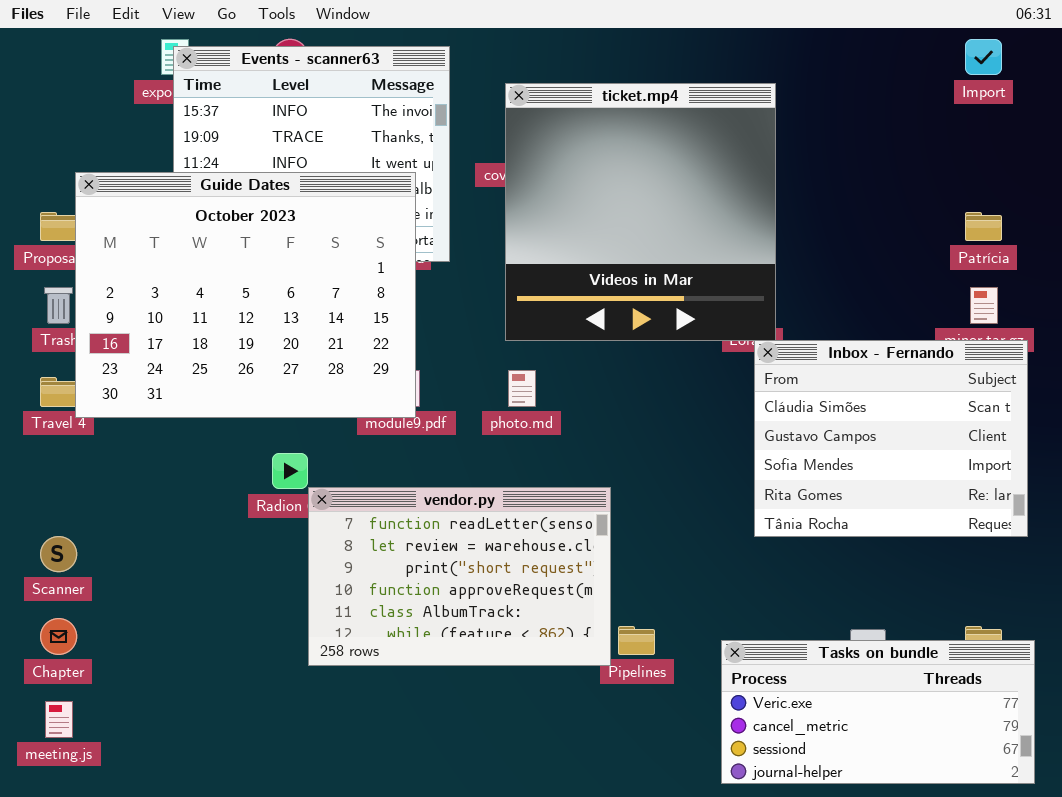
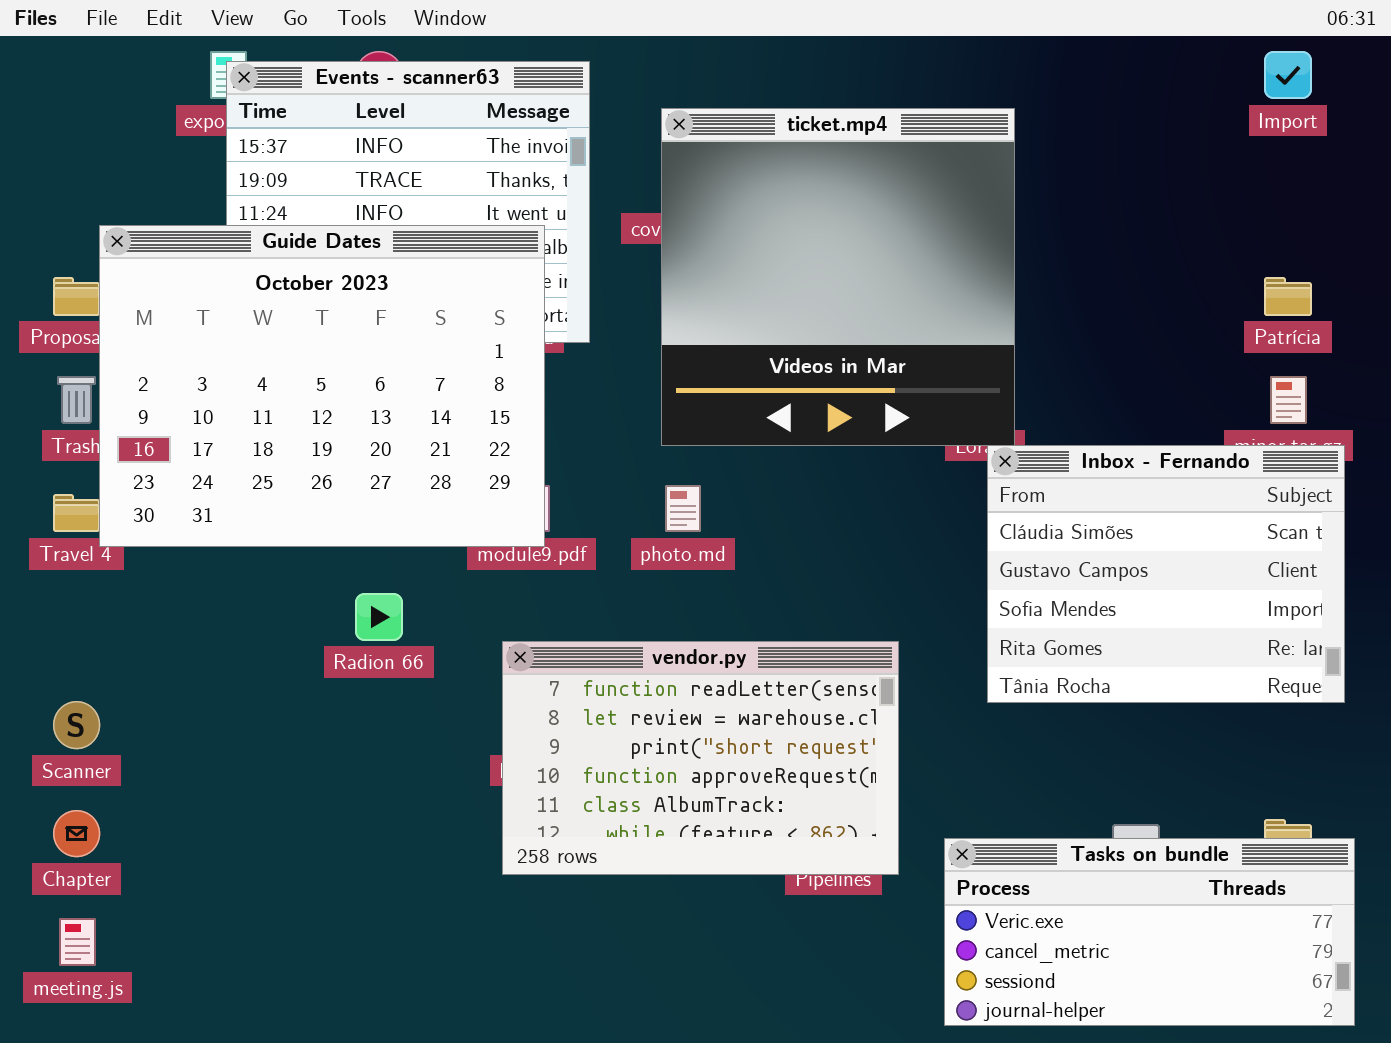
vendor.py: [308,487,611,666] -> [502,641,899,875], moved

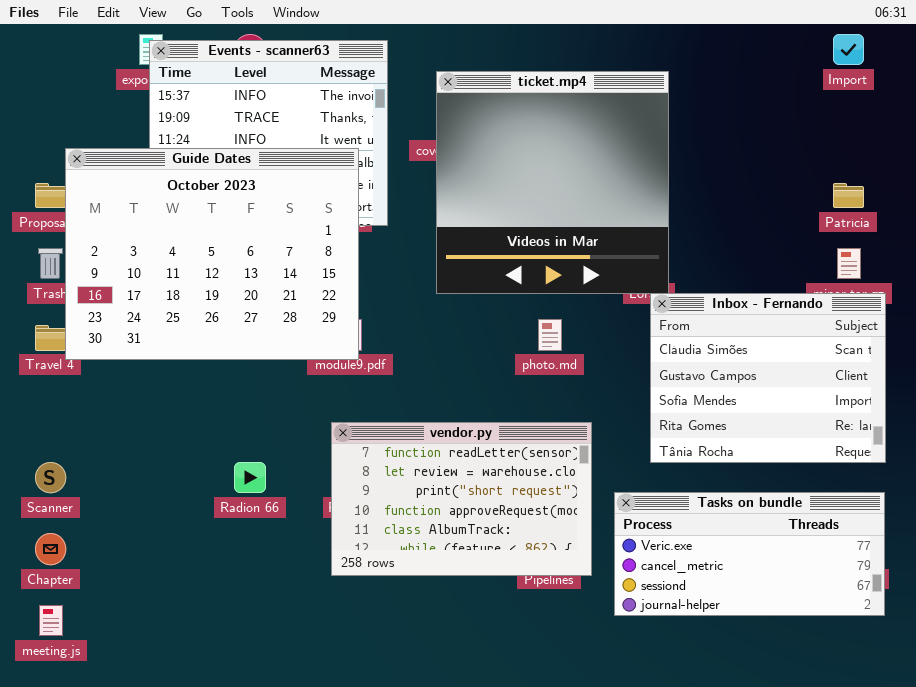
photo.md: [665,485,701,532] -> [538,319,562,351], moved
Radion 66: [355,593,403,641] -> [234,462,266,493], moved
Tasks on bundle: [944,838,1355,1026] -> [614,492,885,616], moved

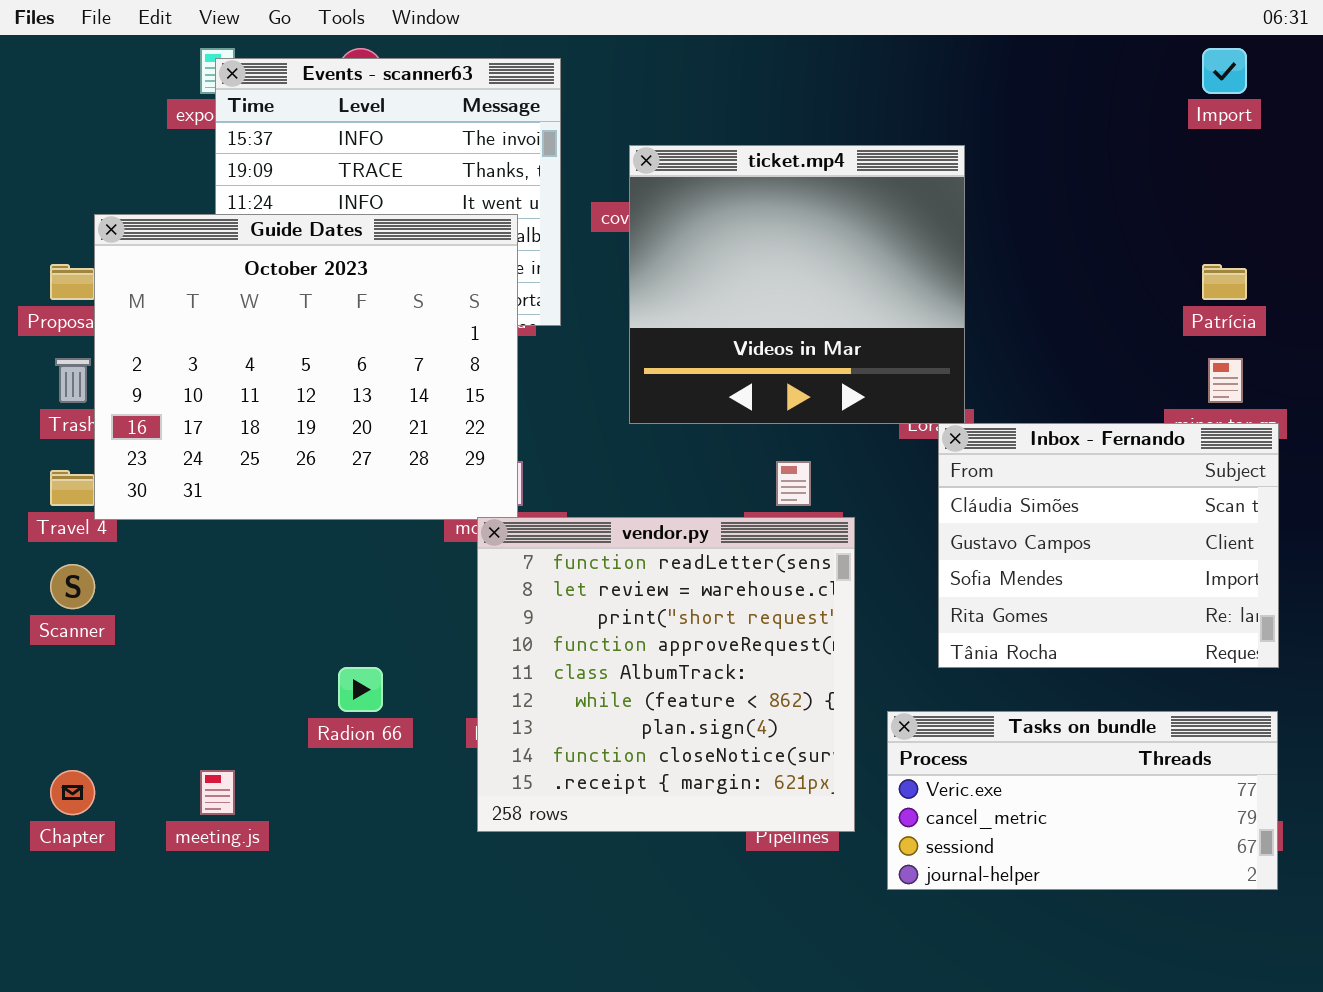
ticket.mp4: [436,71,669,294] -> [629,145,965,424], resized
vendor.py: [331,422,592,576] -> [477,517,855,832], resized
Scanner: [35,462,66,493] -> [50,564,95,609], moved
meeting.js: [39,605,63,636] -> [200,770,235,815], moved

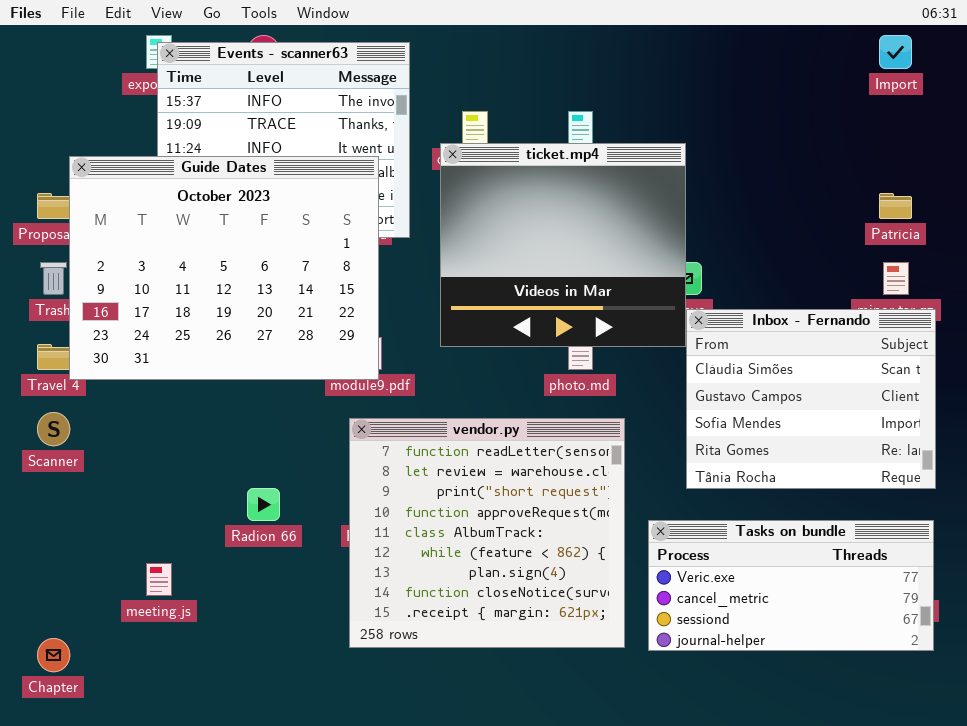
ticket.mp4: [629,145,965,424] -> [440,143,686,347], moved
vendor.py: [477,517,855,832] -> [349,418,625,648], moved
Chapter: [50,770,95,815] -> [37,638,70,672], moved

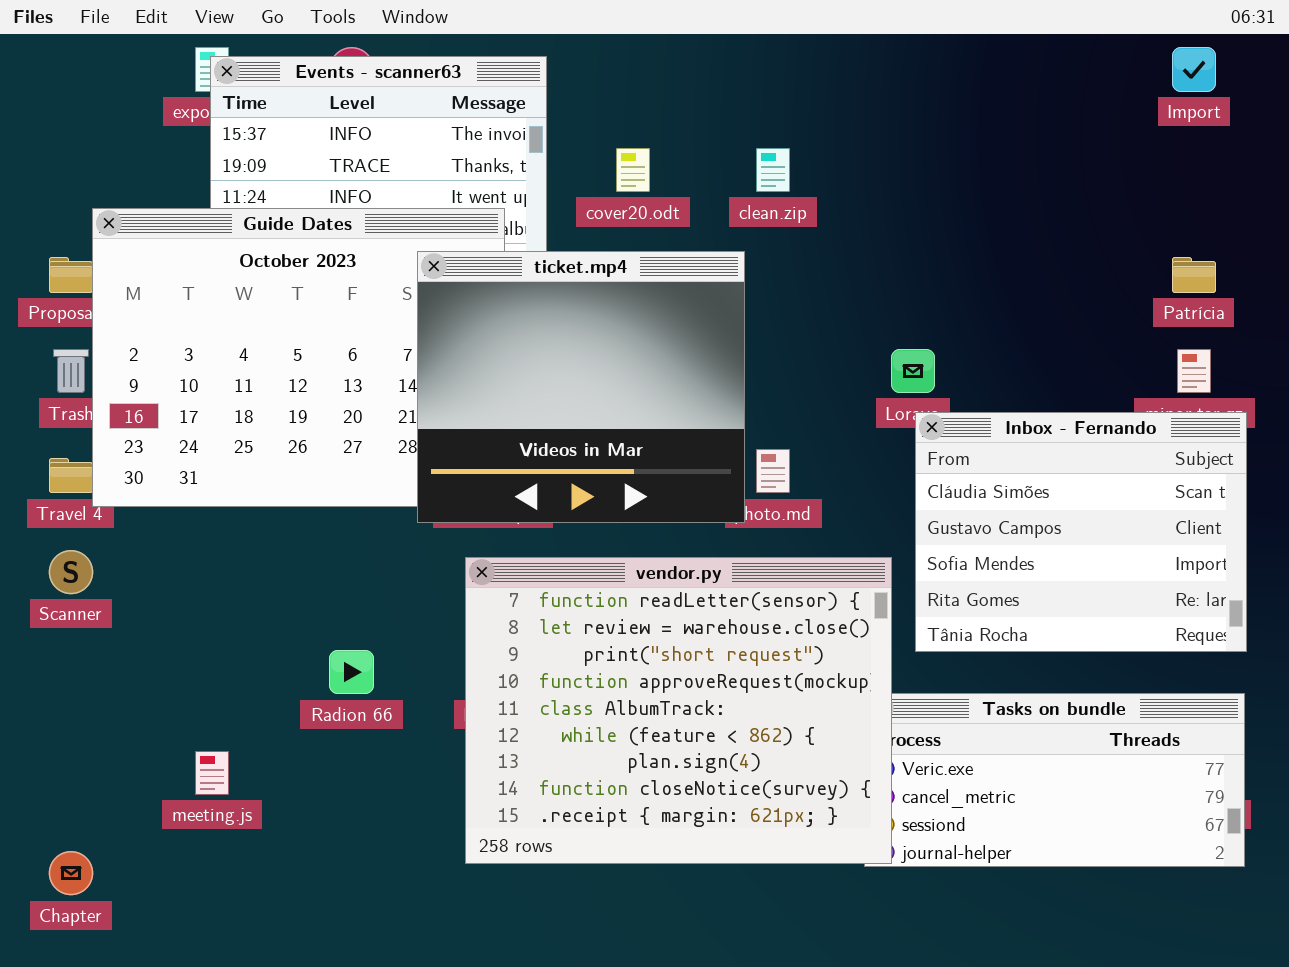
ticket.mp4: [440,143,686,347] -> [417,251,745,523], moved
vendor.py: [349,418,625,648] -> [465,557,892,864], resized

